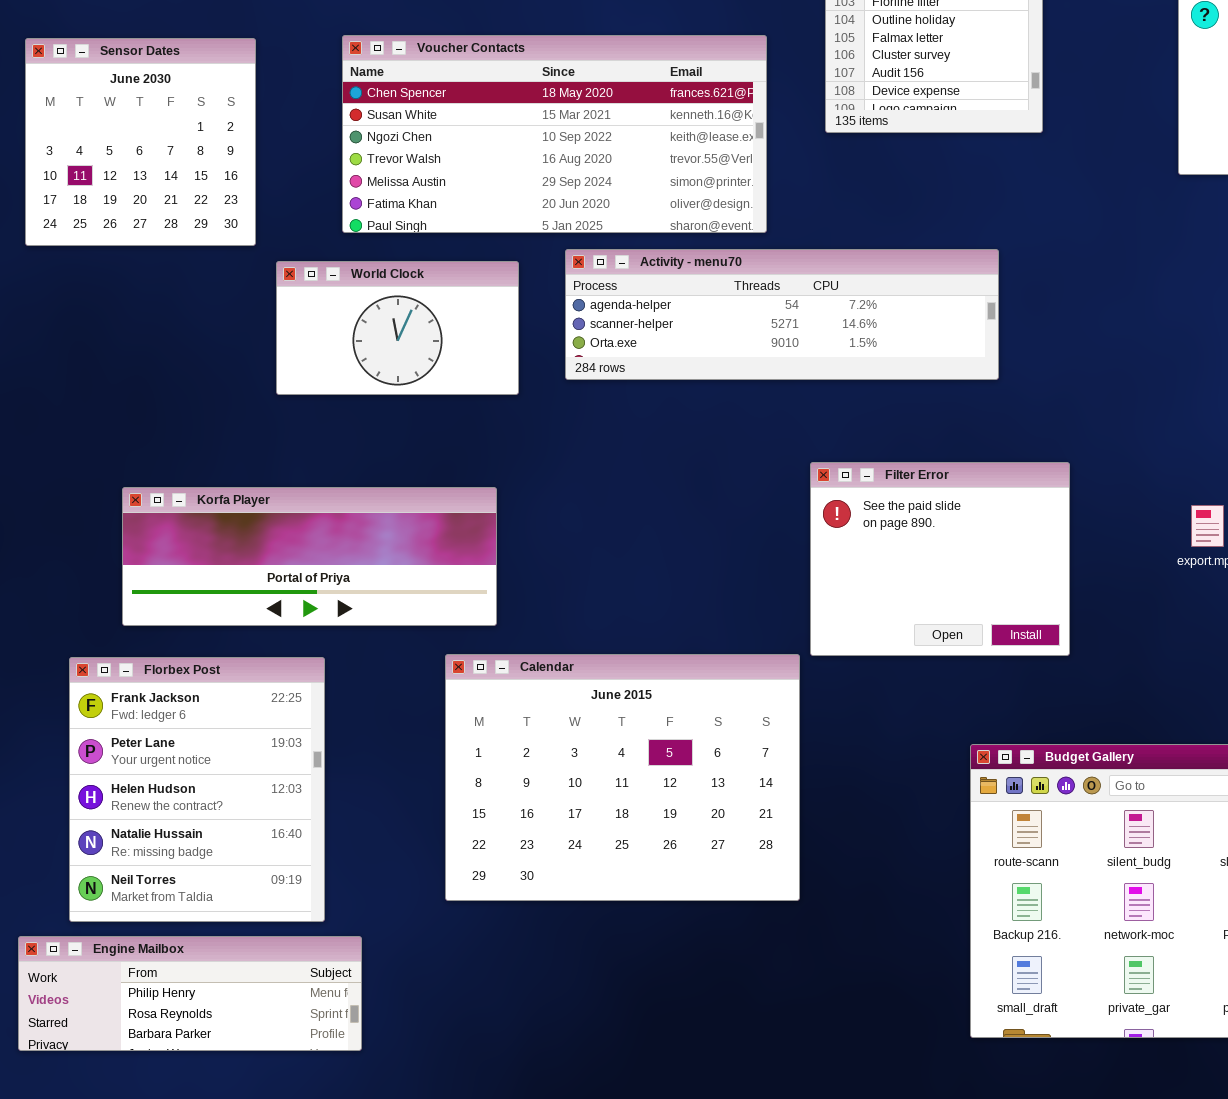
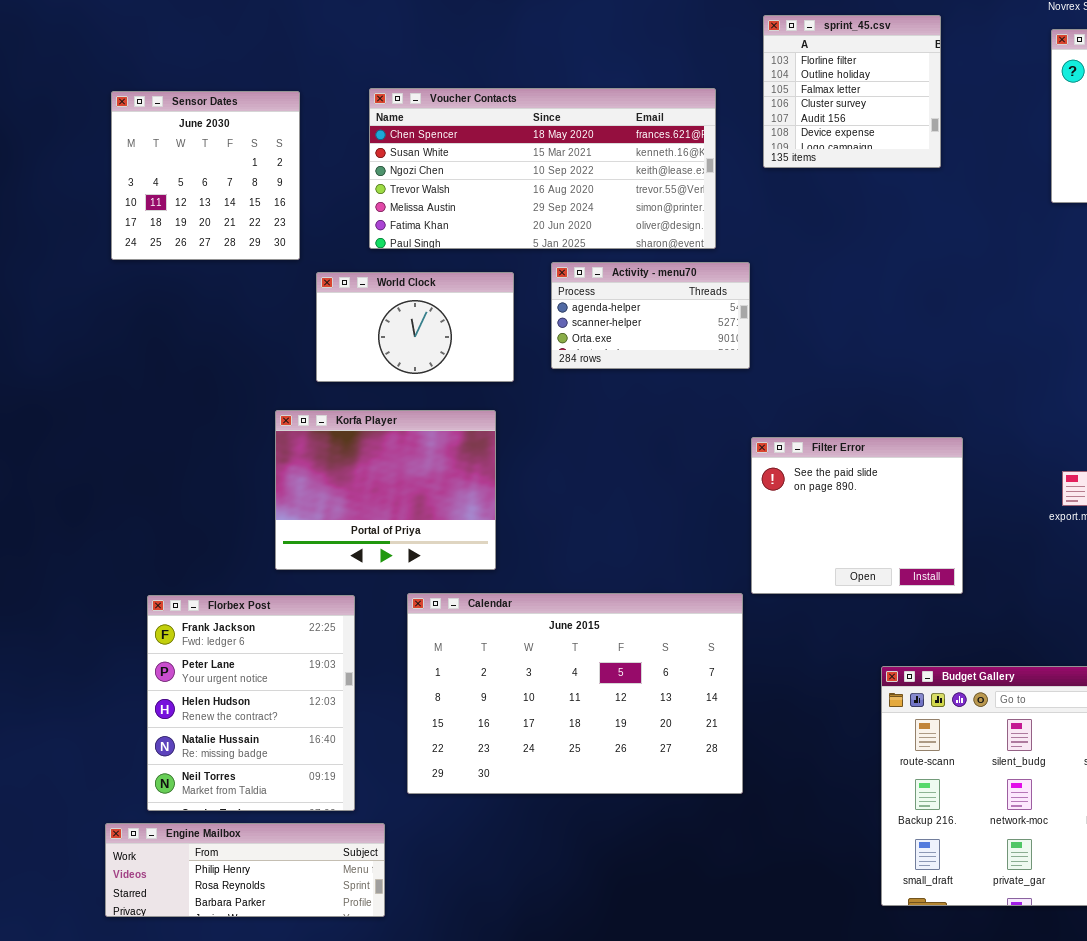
Activity - menu70: [565,249,999,380] -> [551,262,750,369], resized
Korfa Player: [122,487,497,626] -> [275,410,496,570], resized
Calendar: [445,654,800,901] -> [407,593,743,794], resized

